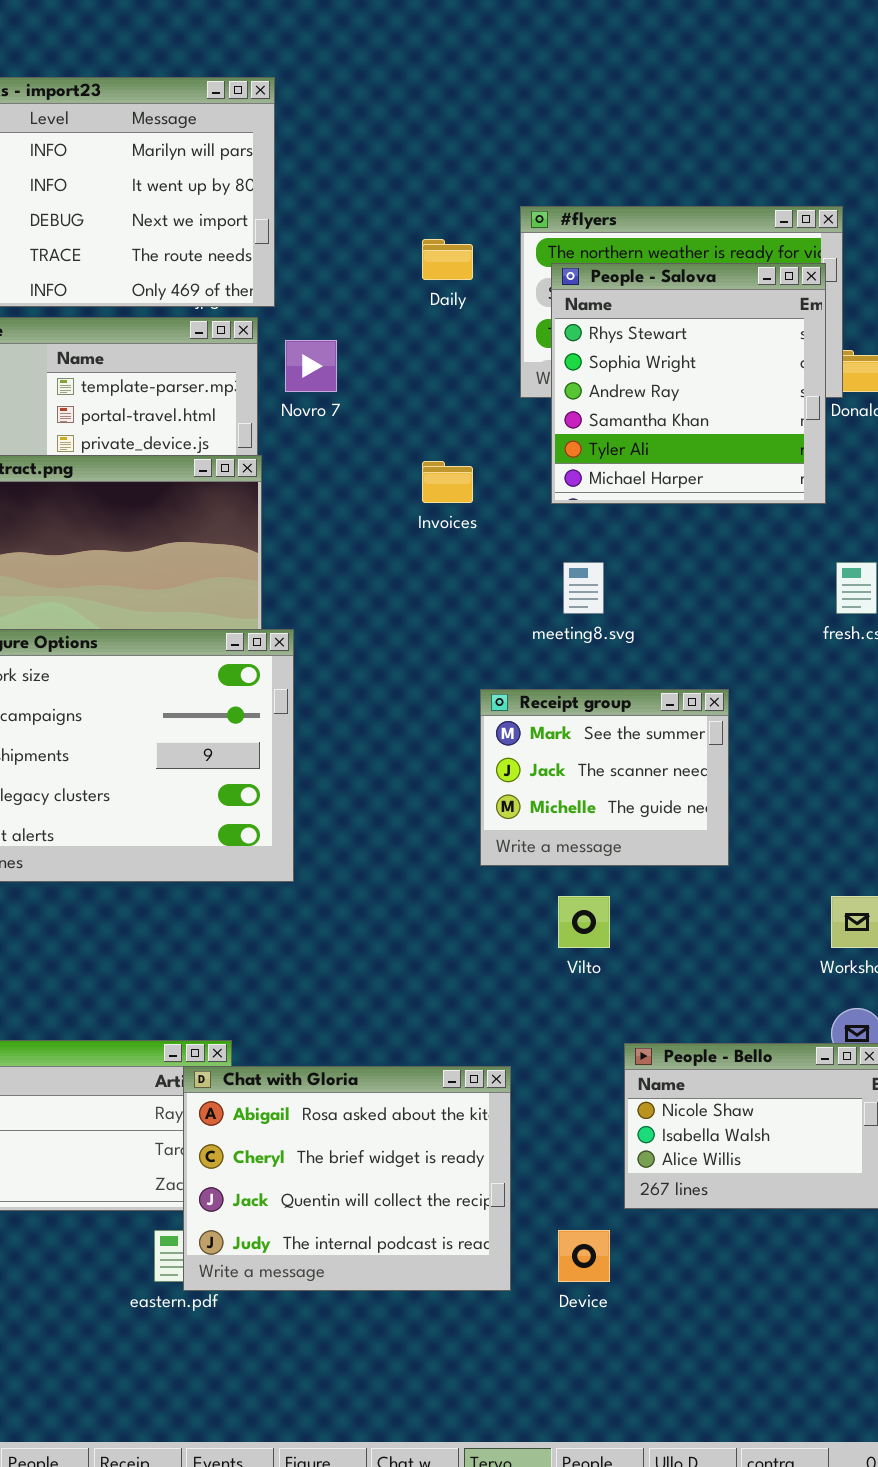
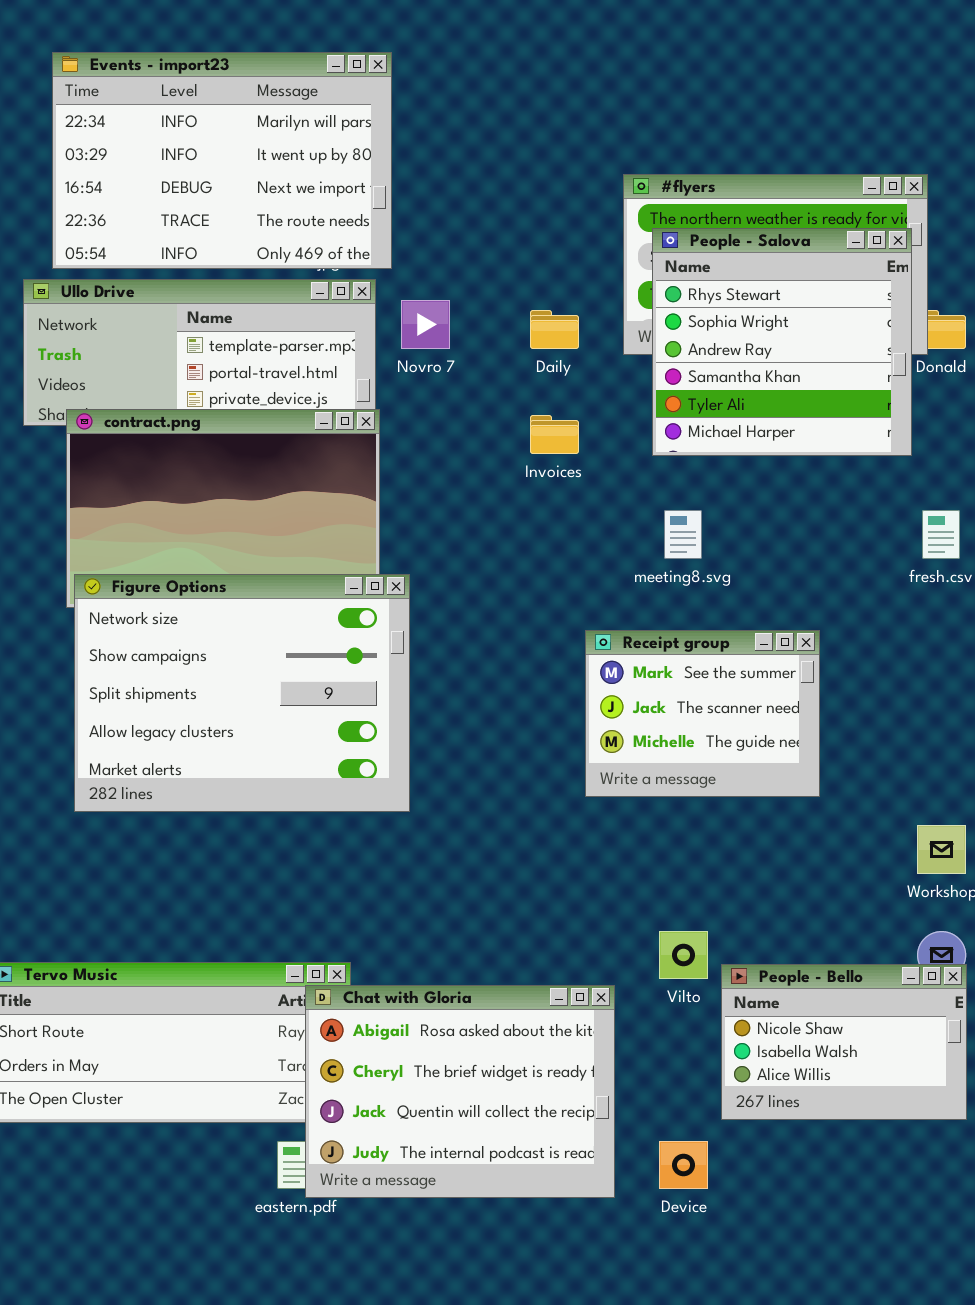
Daily: [422,239,473,280] -> [530,310,579,349], moved
Vilto: [558,896,610,948] -> [659,931,708,979], moved

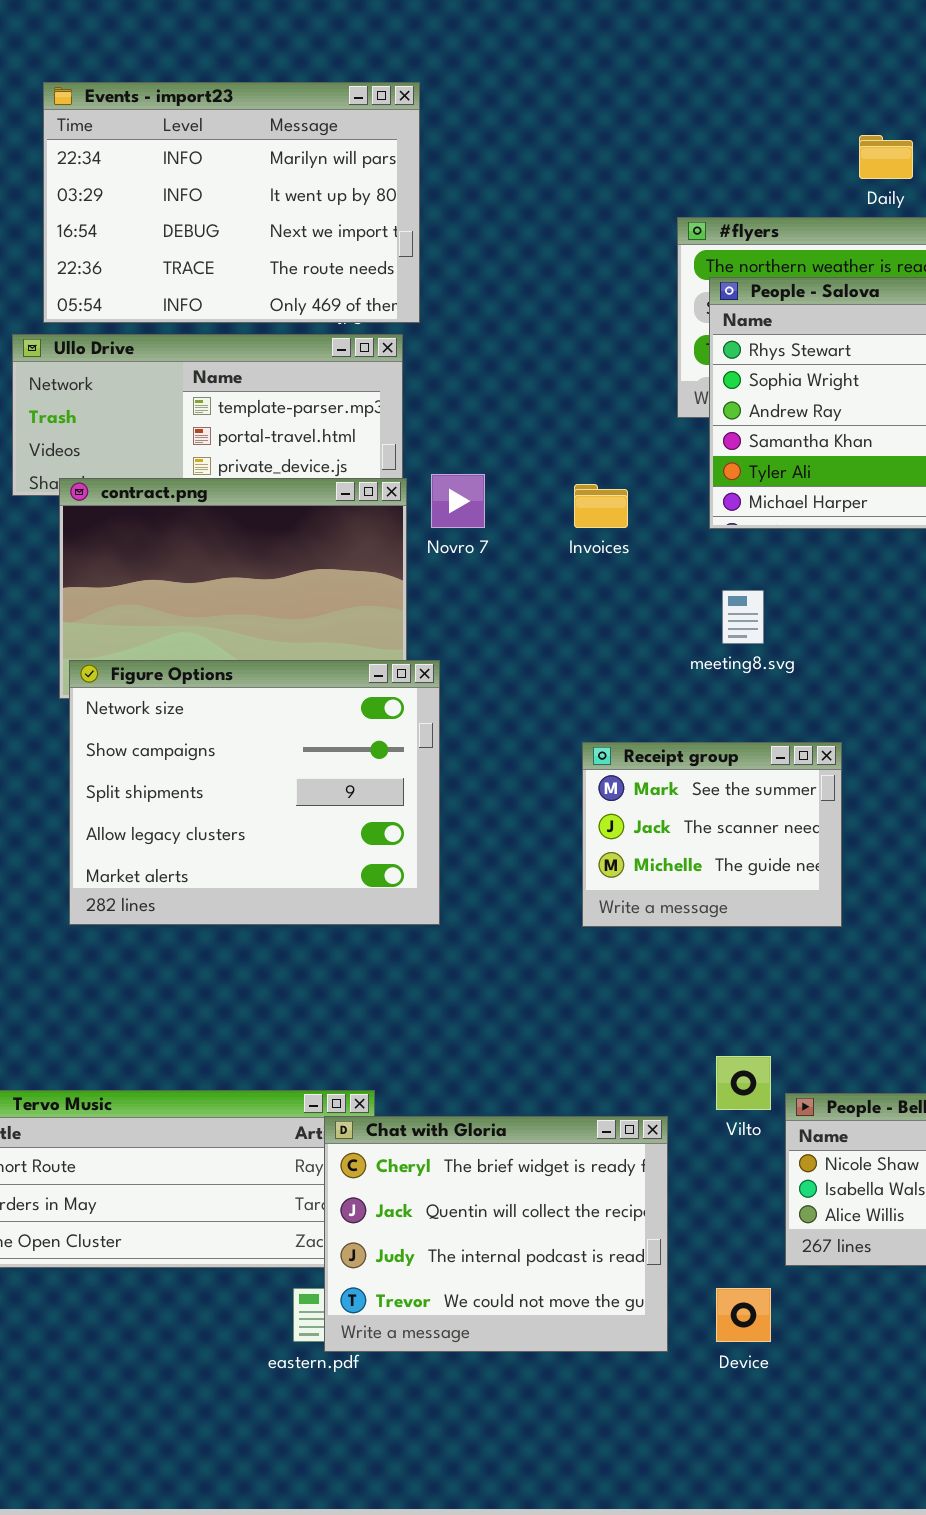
Novro 7: [401,300,450,349] -> [431,474,485,528], moved
Daily: [530,310,579,349] -> [859,135,913,179], moved
Receipt group: [585,630,820,797] -> [582,742,842,927], moved
Chat with Gloria: [305,985,615,1198] -> [324,1116,668,1352], scrolled down 1 row

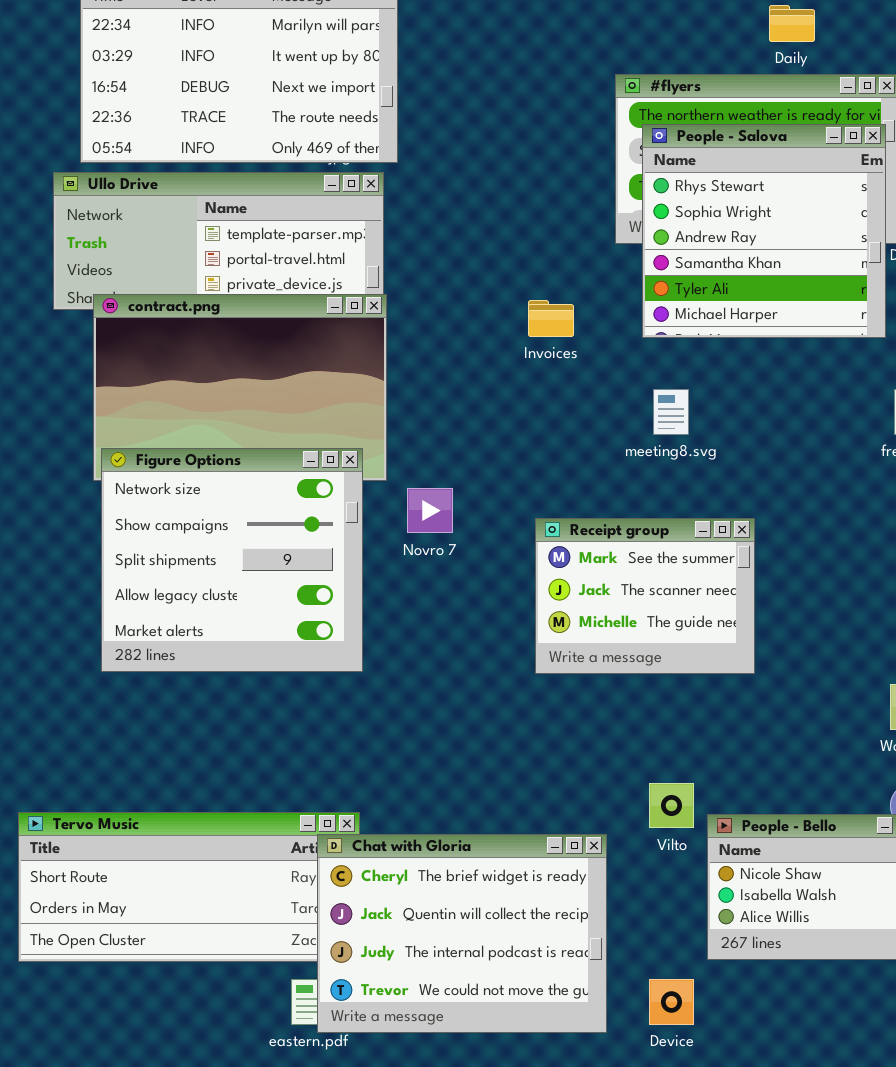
Novro 7: [431,474,485,528] -> [407,488,453,533], moved
Figure Options: [69,660,440,925] -> [101,448,363,672], resized

